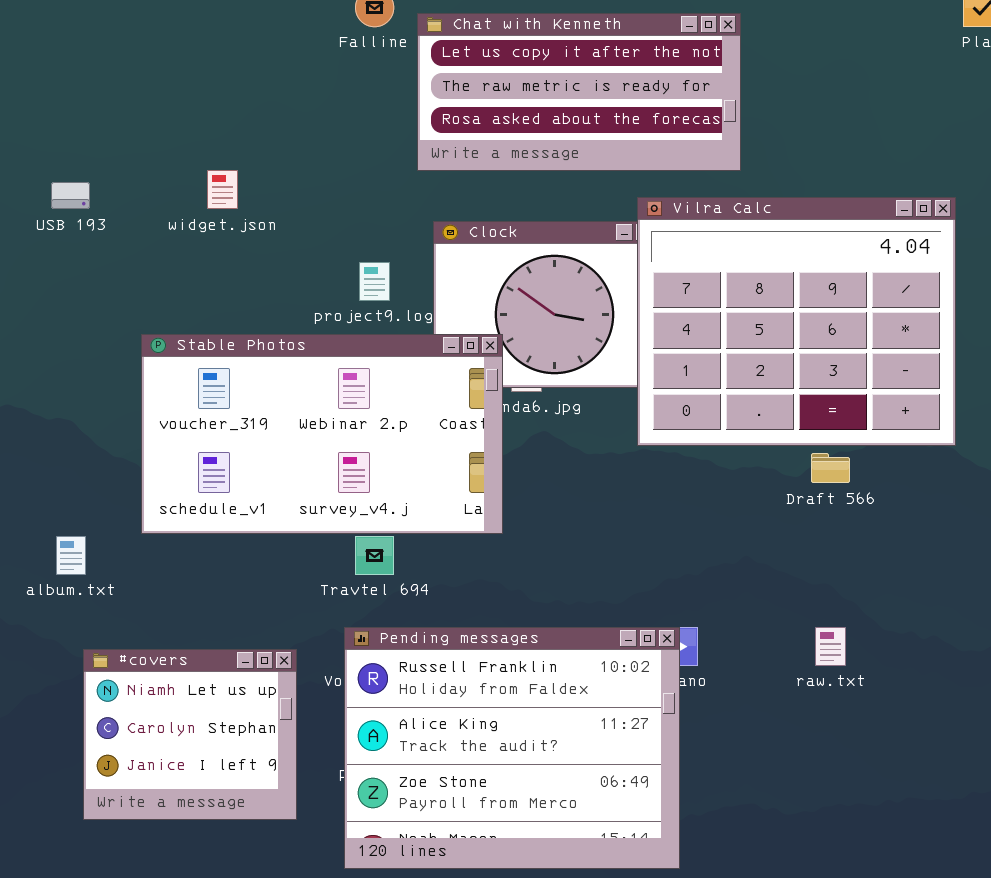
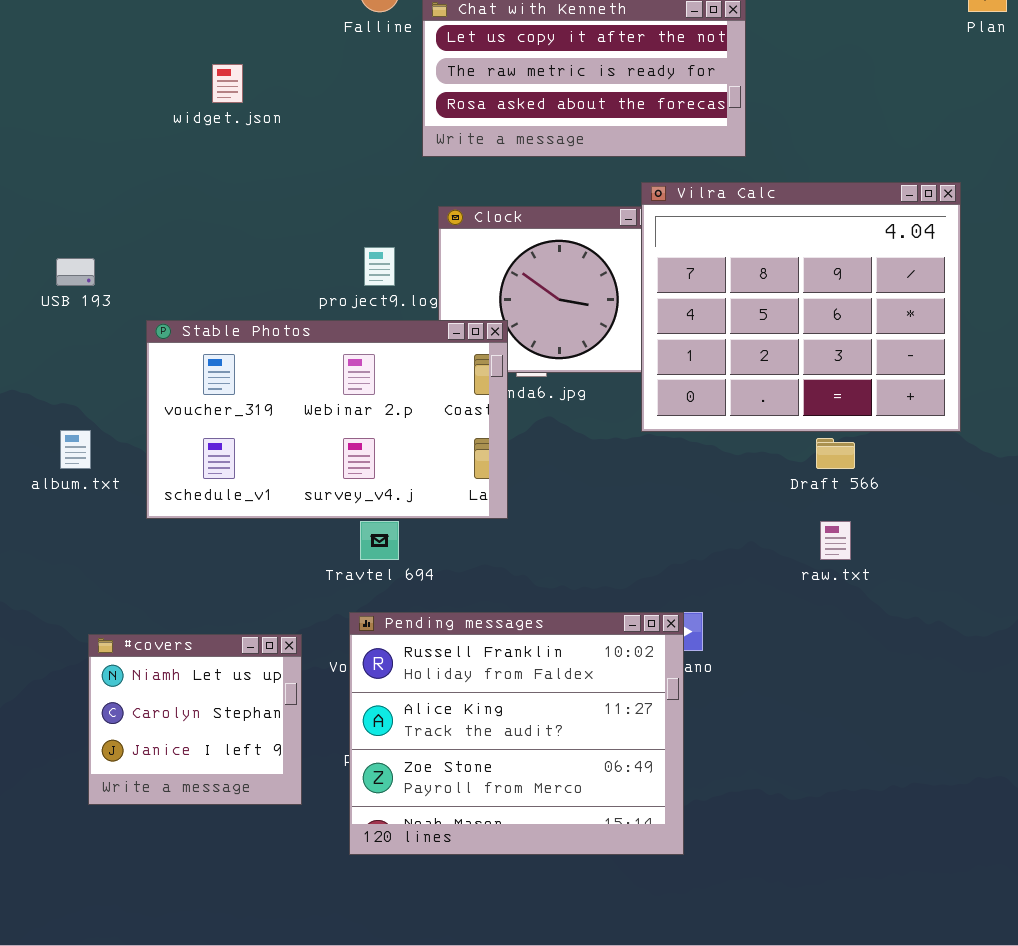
widget.json: [207,170,238,209] -> [212,64,243,103], moved
USB 193: [51,182,90,209] -> [56,258,95,286], moved
album.txt: [56,536,86,575] -> [60,430,91,469], moved
raw.txt: [815,627,846,666] -> [820,521,851,560], moved

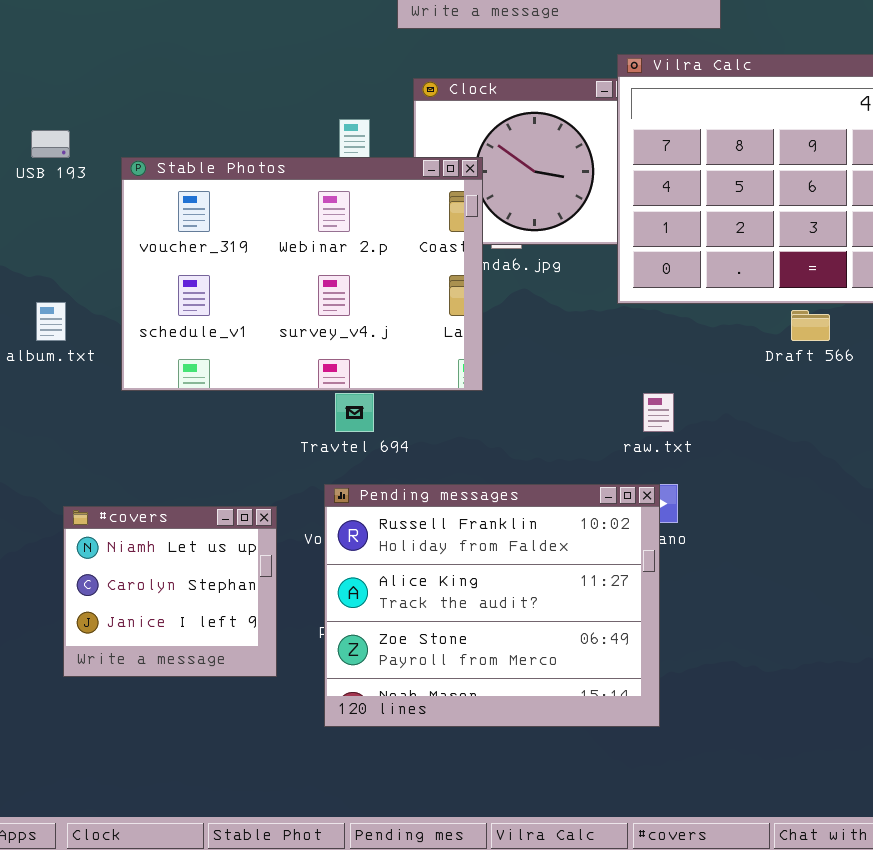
Stable Photos: [146,320,508,519] -> [121,157,483,391], resized
raw.txt: [820,521,851,560] -> [643,393,674,432], moved

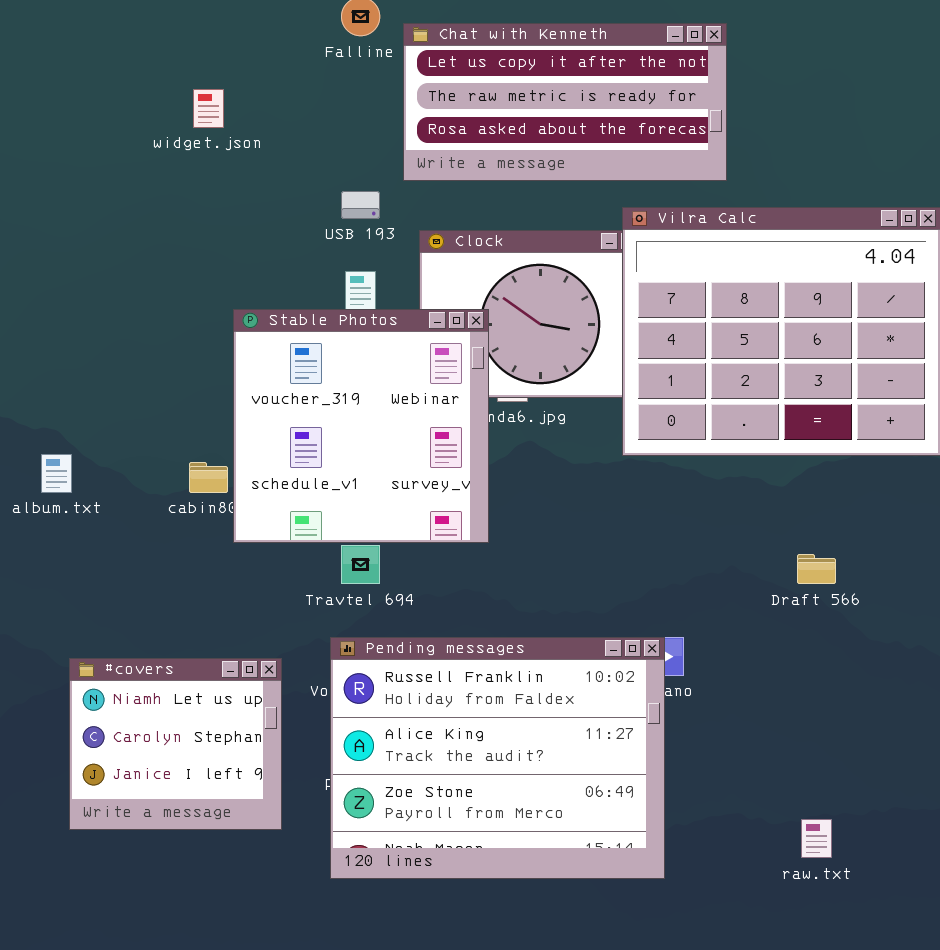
USB 193: [31,130,70,158] -> [341,191,380,219], moved
Stable Photos: [121,157,483,391] -> [233,309,489,543], resized
Draft 566: [791,310,830,341] -> [797,554,836,584], moved
raw.txt: [643,393,674,432] -> [801,819,832,858], moved

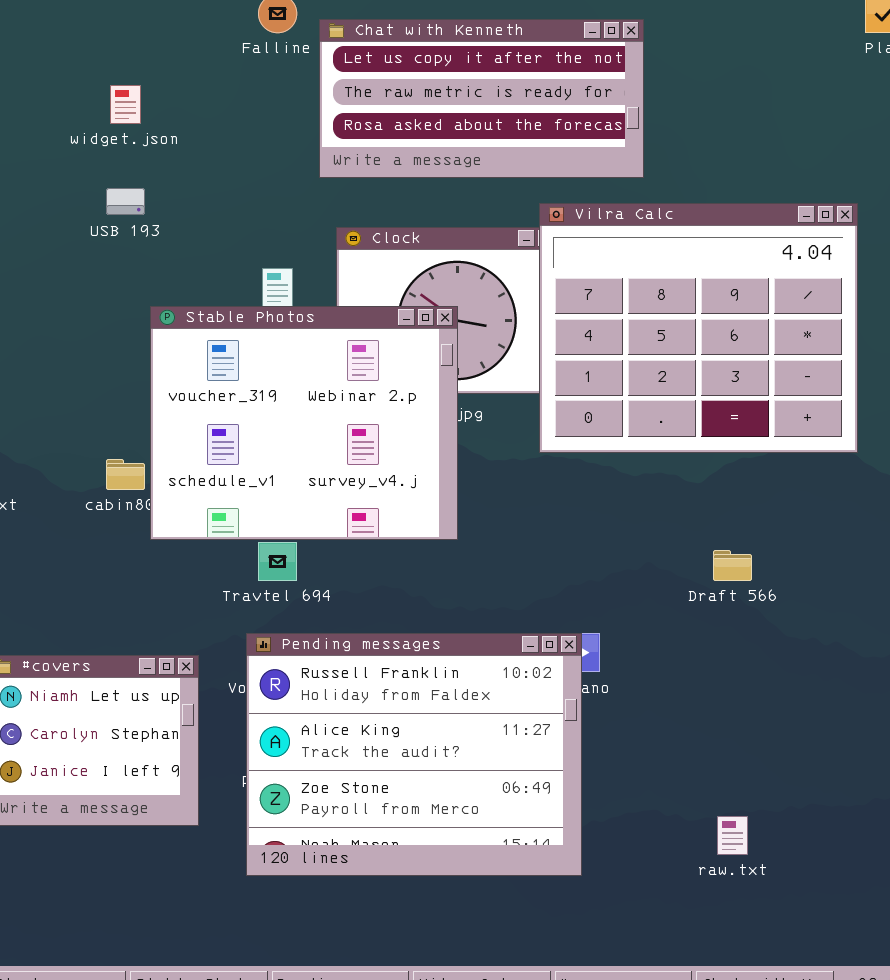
USB 193: [341,191,380,219] -> [106,188,145,215], moved
Stable Photos: [233,309,489,543] -> [150,306,458,540], resized

